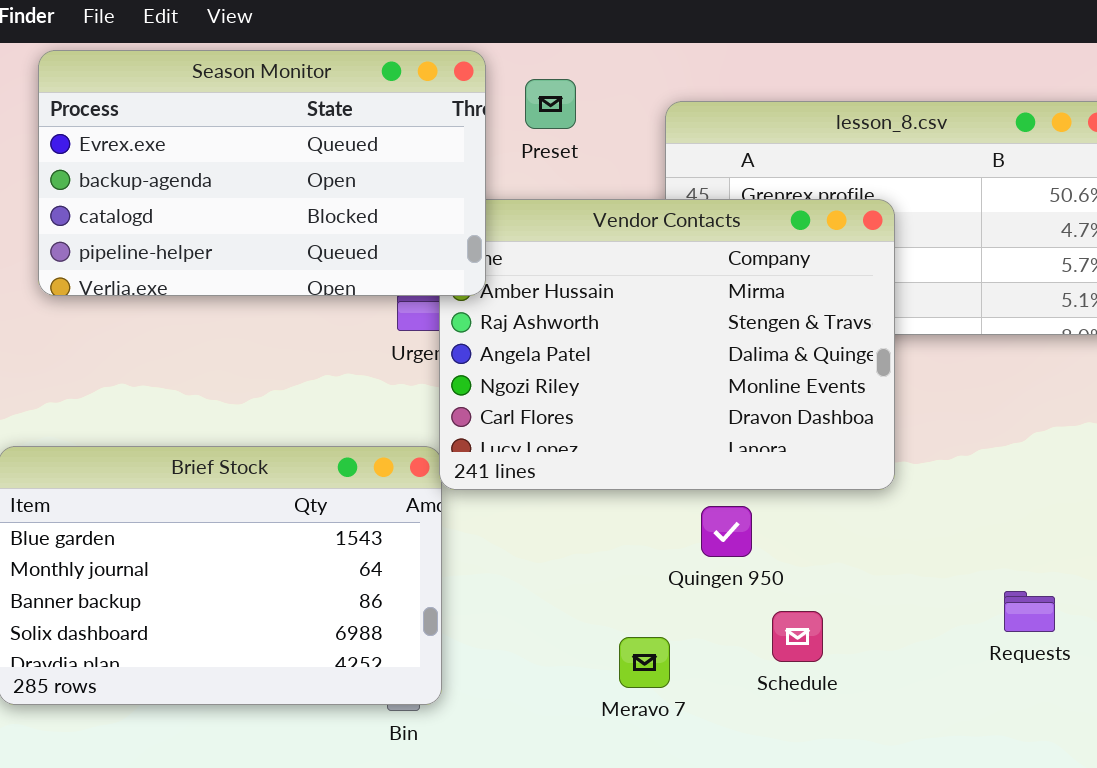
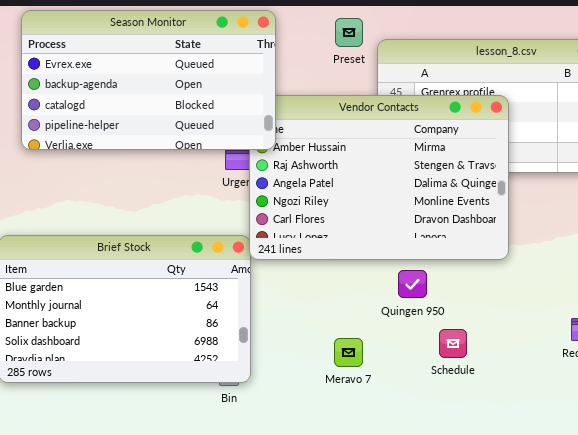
Preset: [525,79,576,129] -> [335,18,363,47], moved
Meravo 7: [619,637,670,688] -> [334,338,363,367], moved

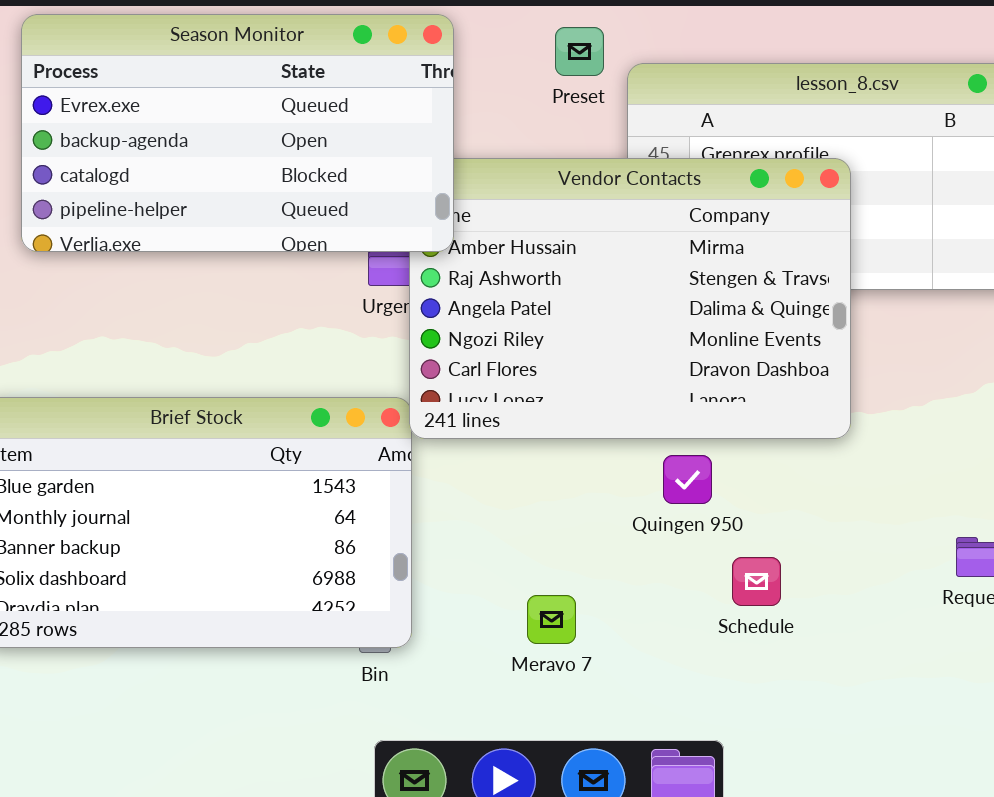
Meravo 7: [334,338,363,367] -> [527,595,576,644], moved

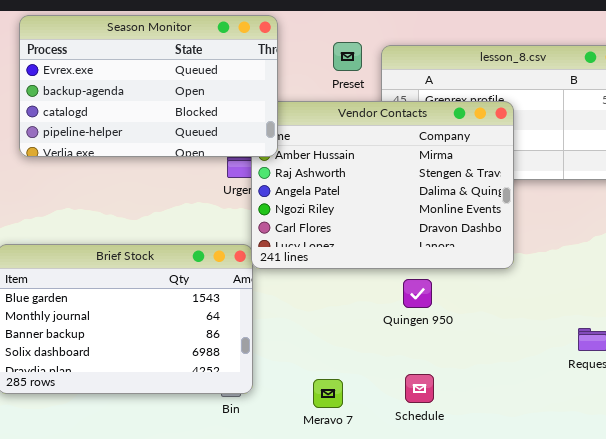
Preset: [555,27,604,76] -> [333,42,362,71], moved
Schedule: [732,557,781,606] -> [405,374,434,403], moved
Meravo 7: [527,595,576,644] -> [313,379,343,408], moved

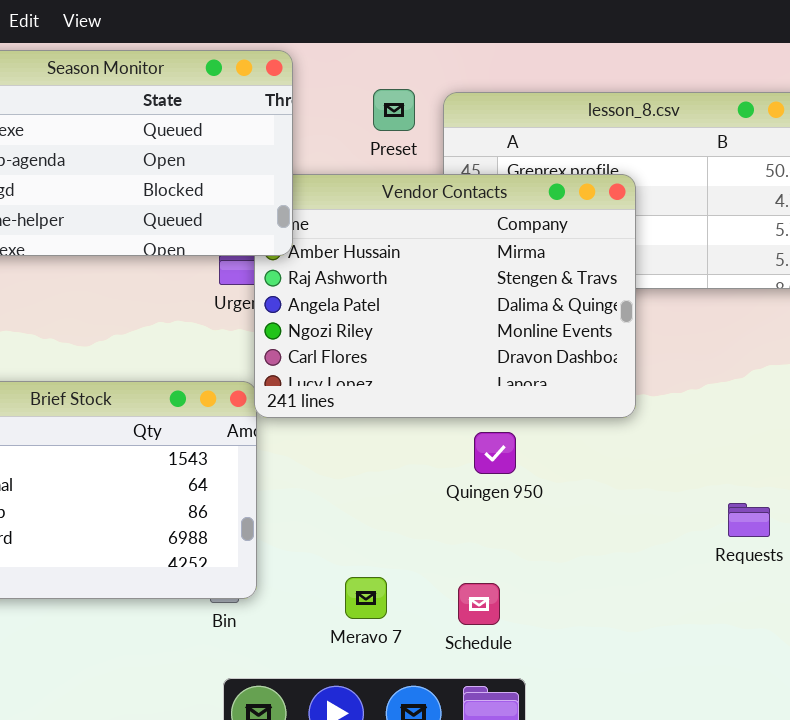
Schedule: [405,374,434,403] -> [458,583,500,625], moved

